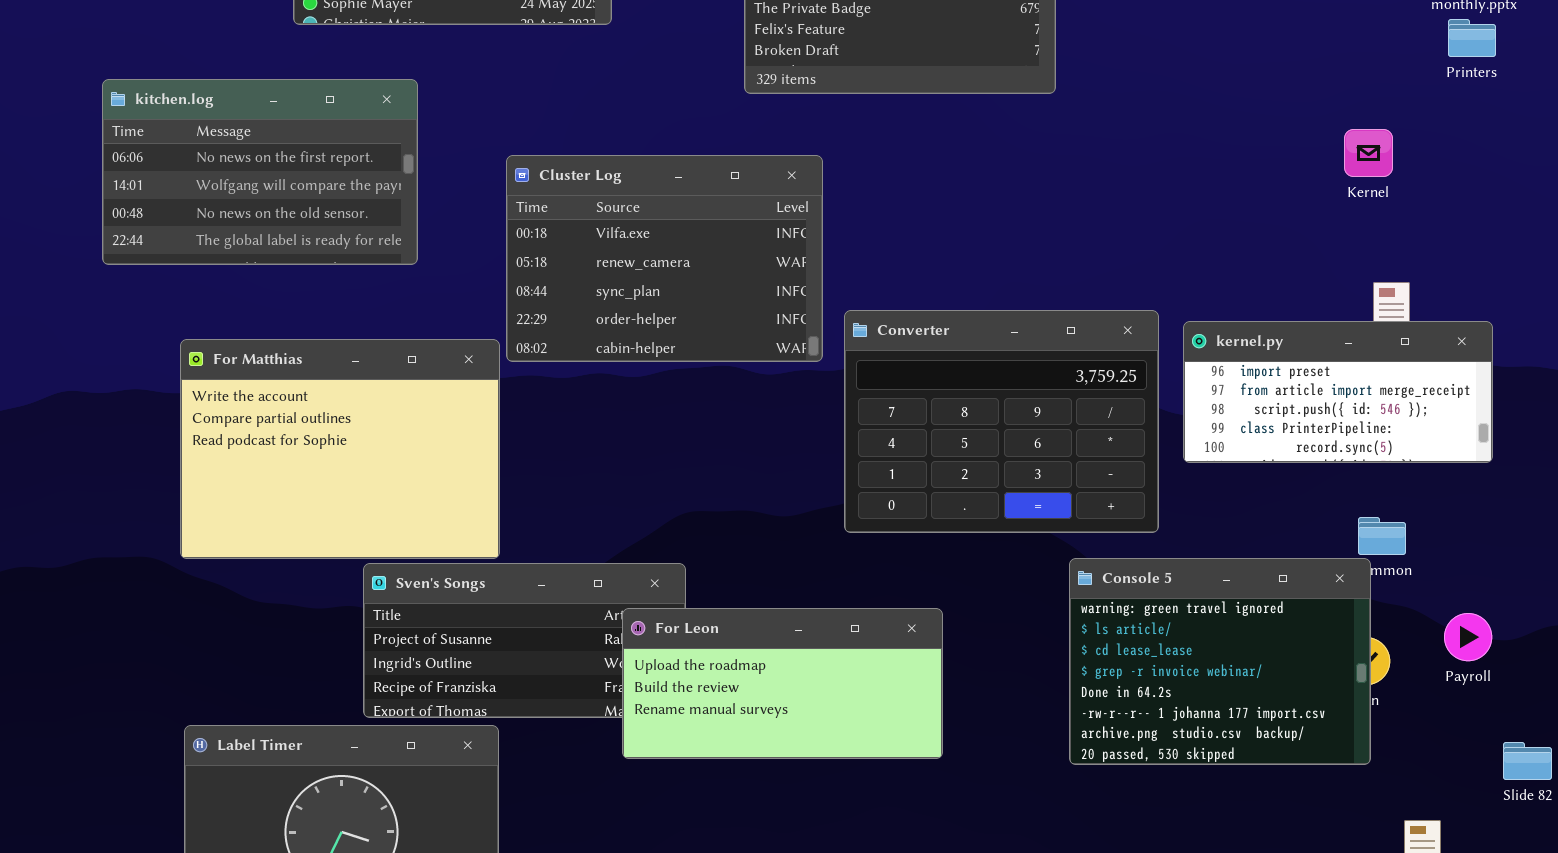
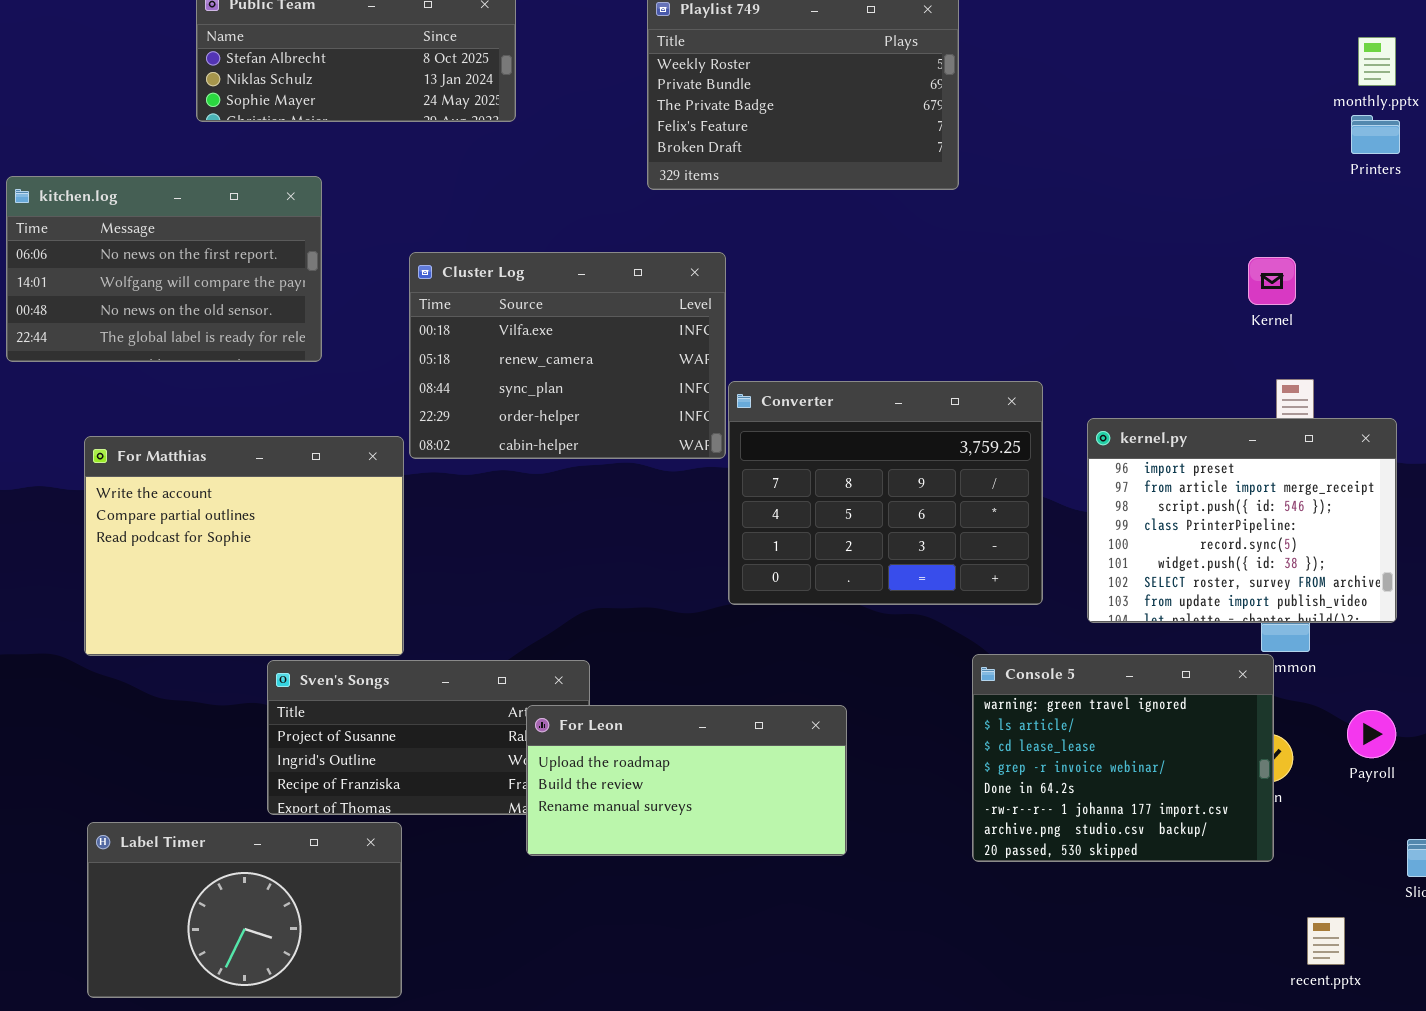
Kernel: [1344,129,1393,177] -> [1248,257,1296,305], moved
Converter: [844,310,1159,533] -> [728,381,1043,605], moved
kernel.py: [1183,321,1493,463] -> [1087,418,1397,623], resized

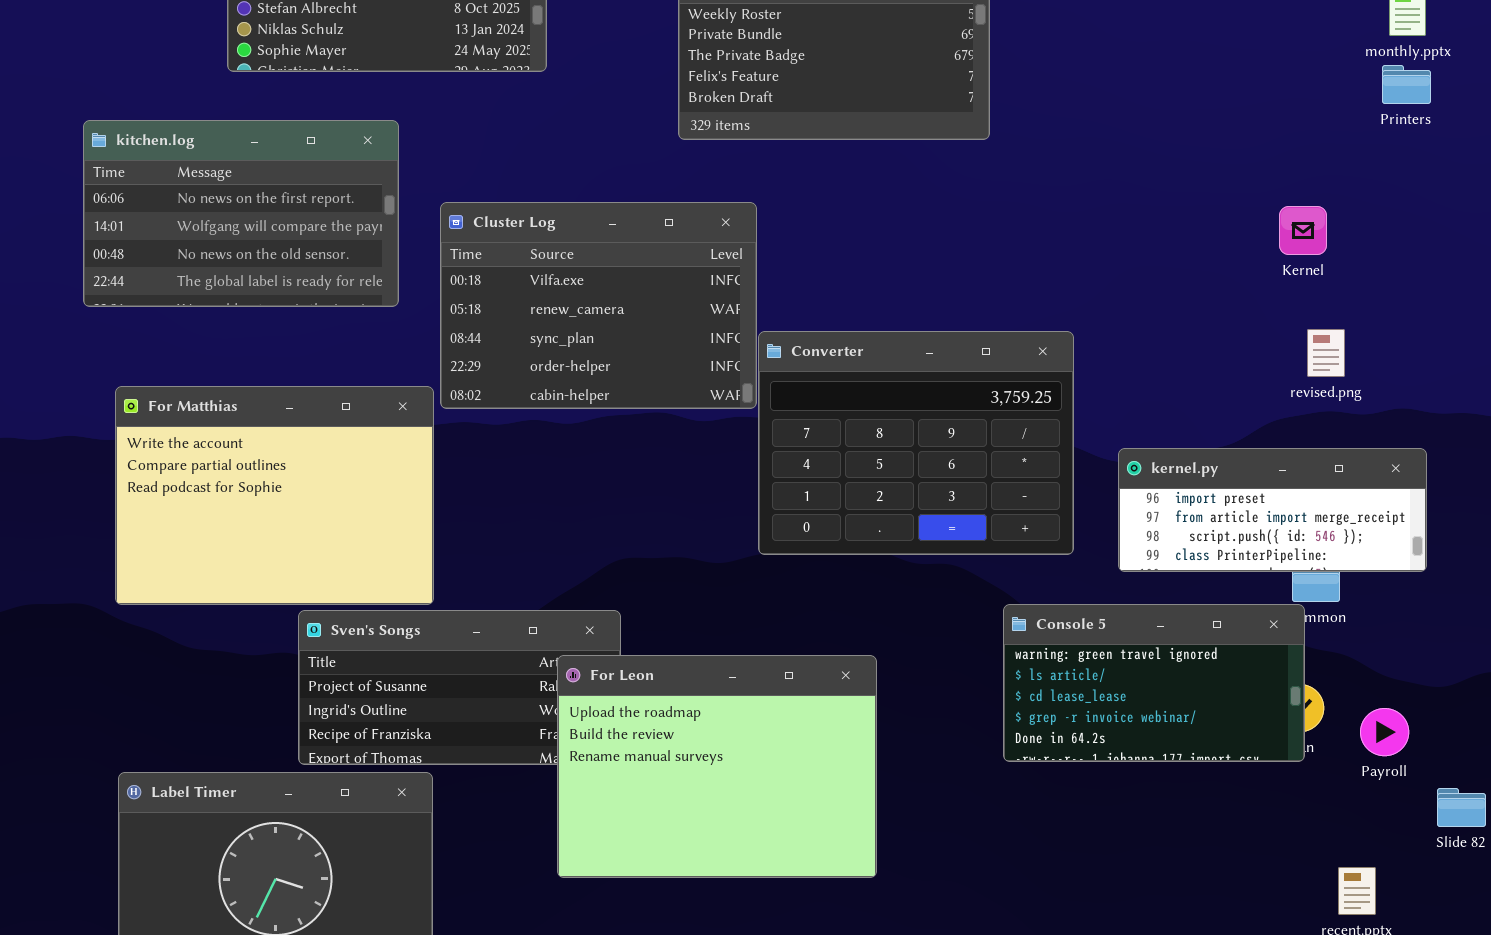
kitchen.log: [6,176,322,362] -> [83,120,399,307], moved
kernel.py: [1087,418,1397,623] -> [1118,448,1427,572], resized
Console 5: [972,654,1274,862] -> [1003,604,1305,762], resized
For Leon: [526,705,847,856] -> [557,655,877,878], resized
Payroll: [1347,710,1396,758] -> [1360,708,1409,756], moved

